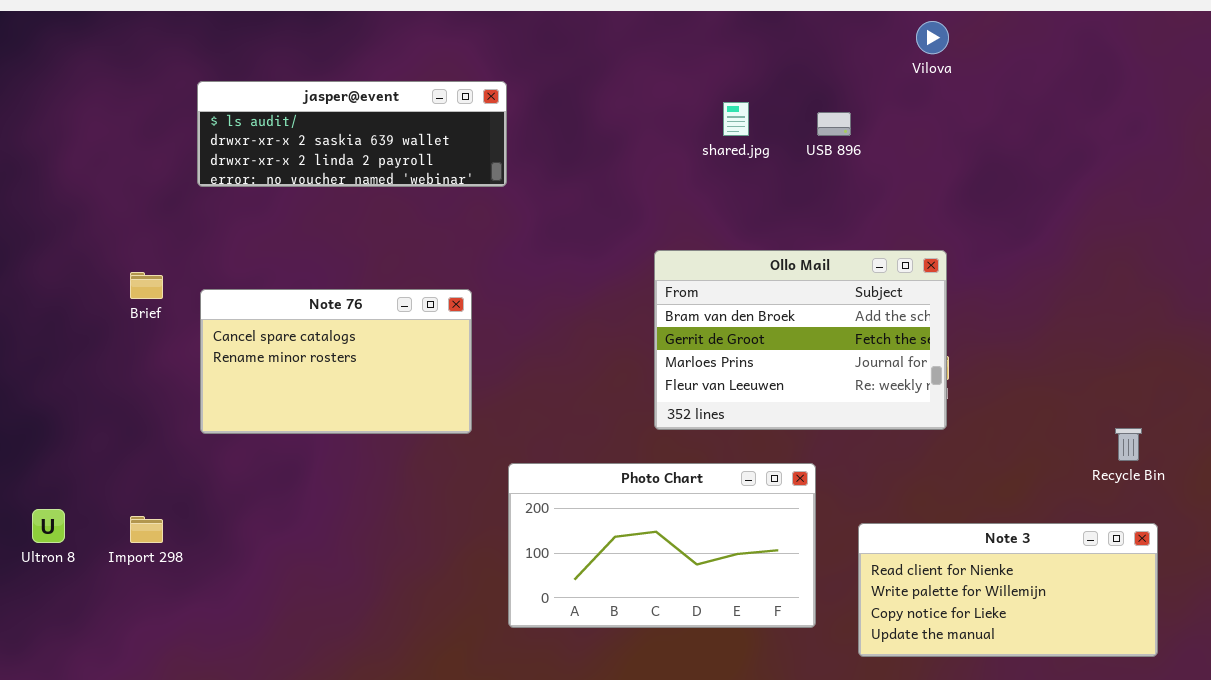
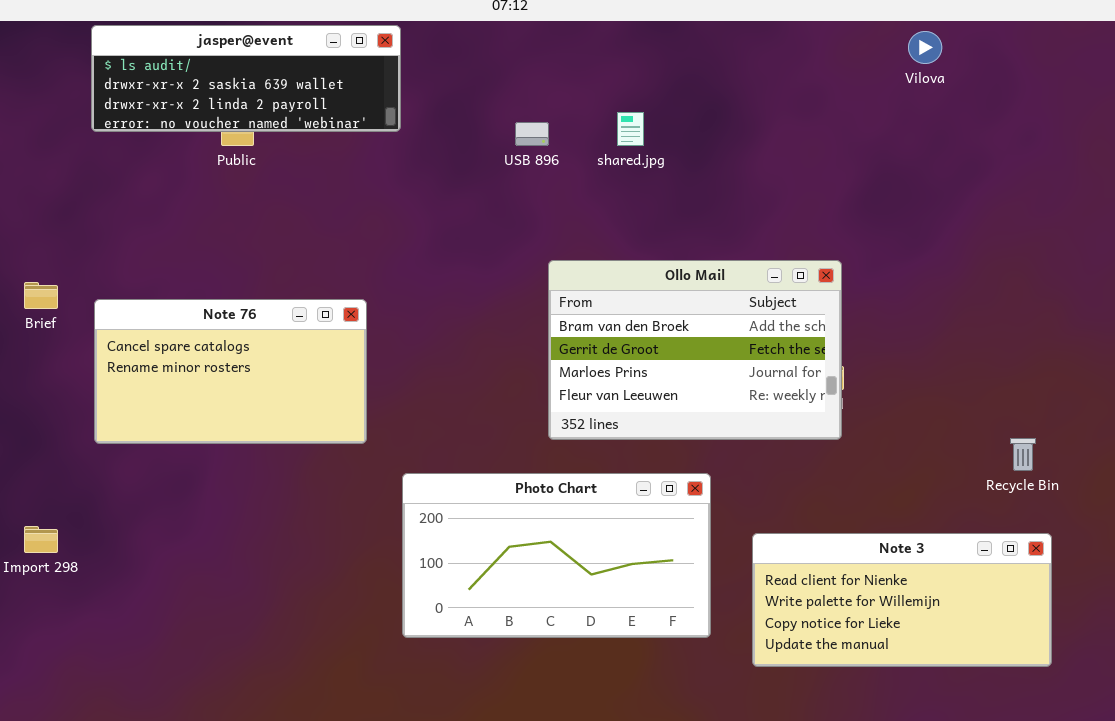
Vilova: [916,21,949,54] -> [908,31,942,64], moved
jasper@event: [197,81,507,187] -> [91,25,401,132], moved
USB 896: [817,112,851,136] -> [515,122,549,146], moved

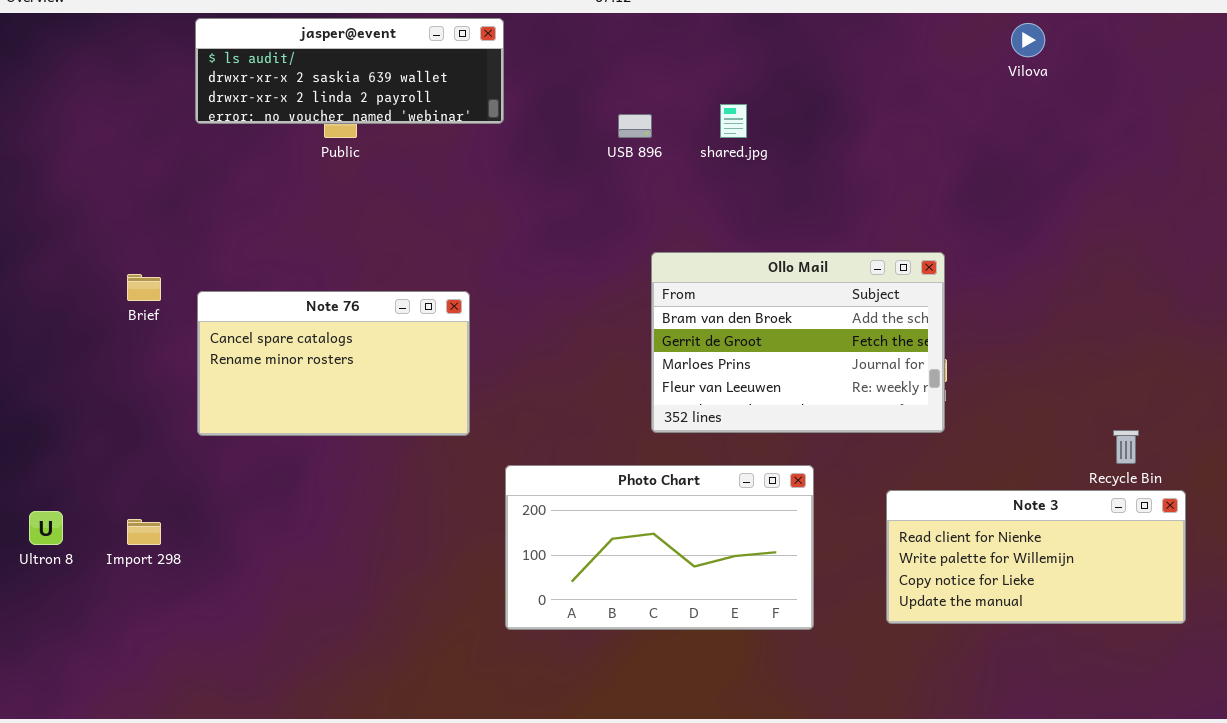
Note 3: [752,533,1052,667] -> [886,490,1186,624], moved

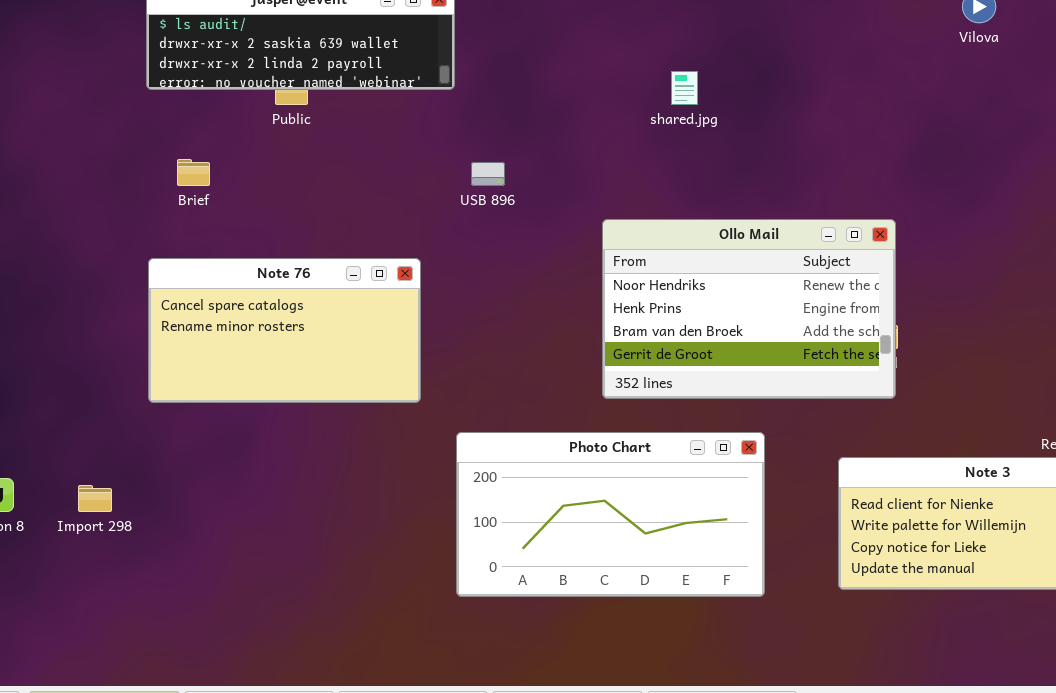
USB 896: [618,114,652,138] -> [471,162,505,186], moved
Ollo Mail: [651,252,945,433] -> [602,219,896,399], scrolled up 2 rows
Brief: [127,274,161,301] -> [177,159,210,186], moved

